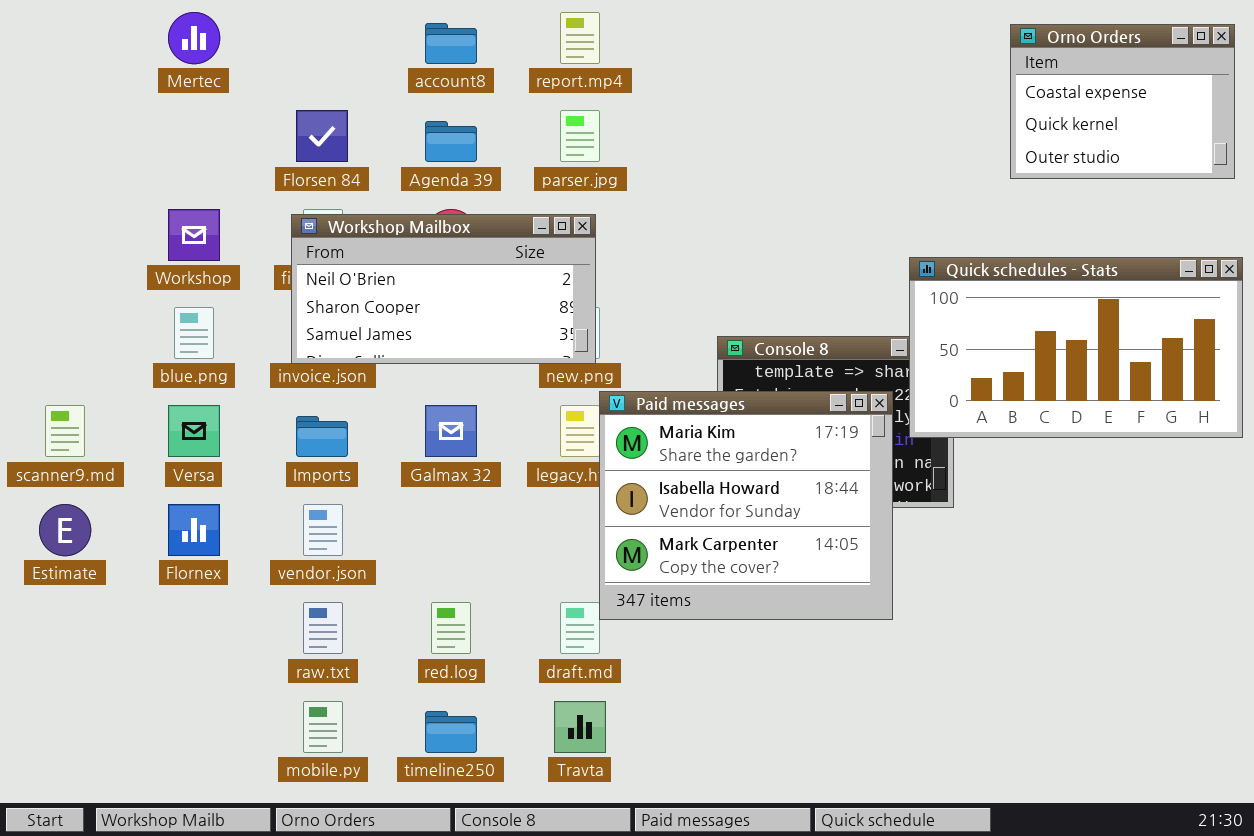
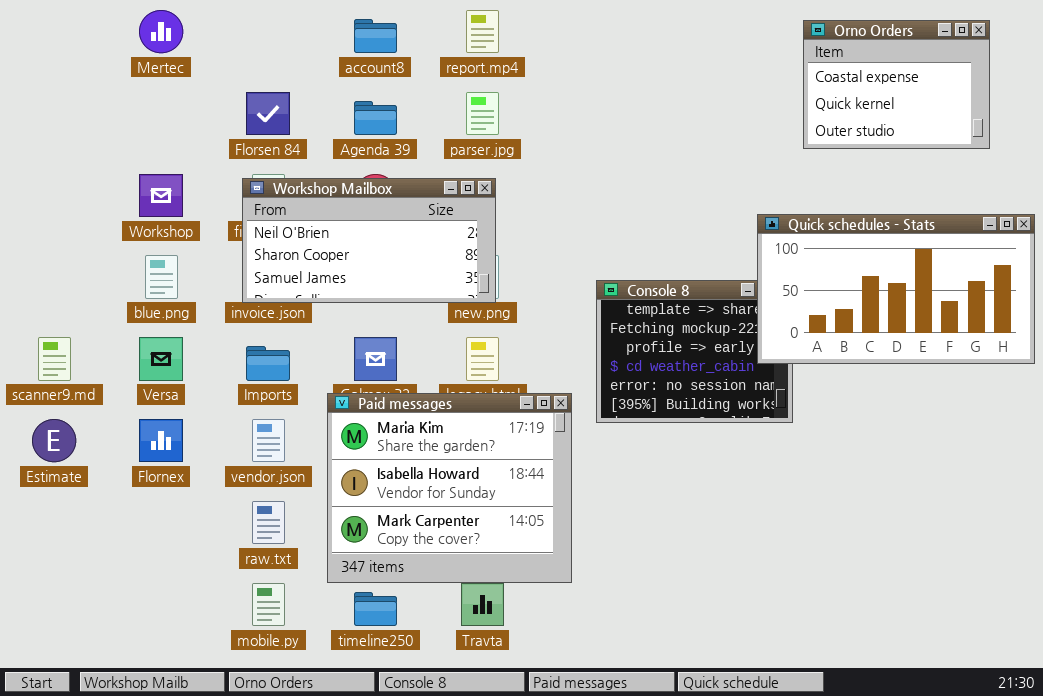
Orno Orders: [1010,24,1235,179] -> [803,20,990,149], moved
Paid messages: [599,391,893,620] -> [327,393,572,583], moved

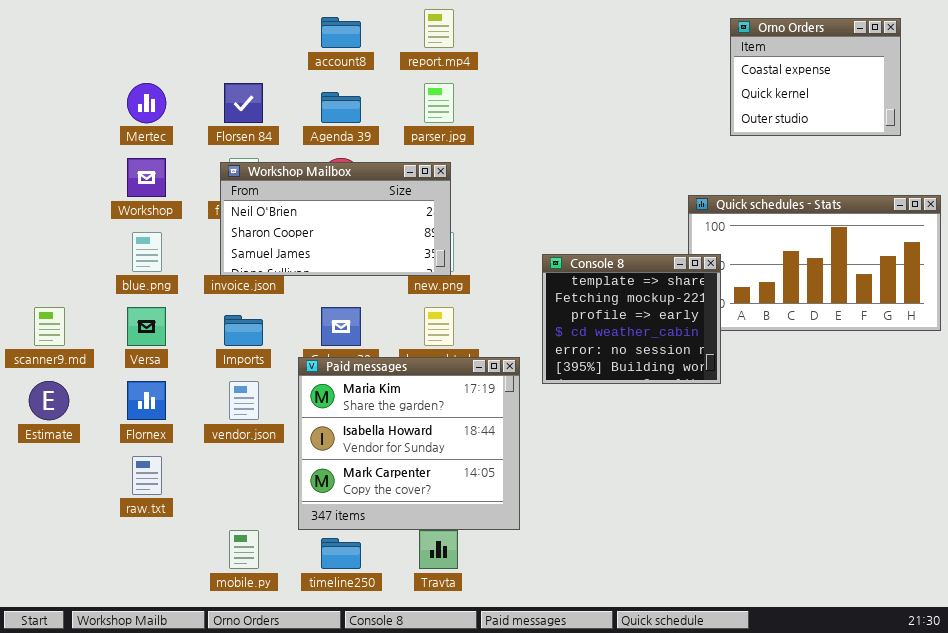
Mertec: [139,10,183,53] -> [127,83,166,123], moved
Console 8: [596,280,793,423] -> [542,254,721,384], raised
raw.txt: [252,501,285,544] -> [132,456,162,495], moved

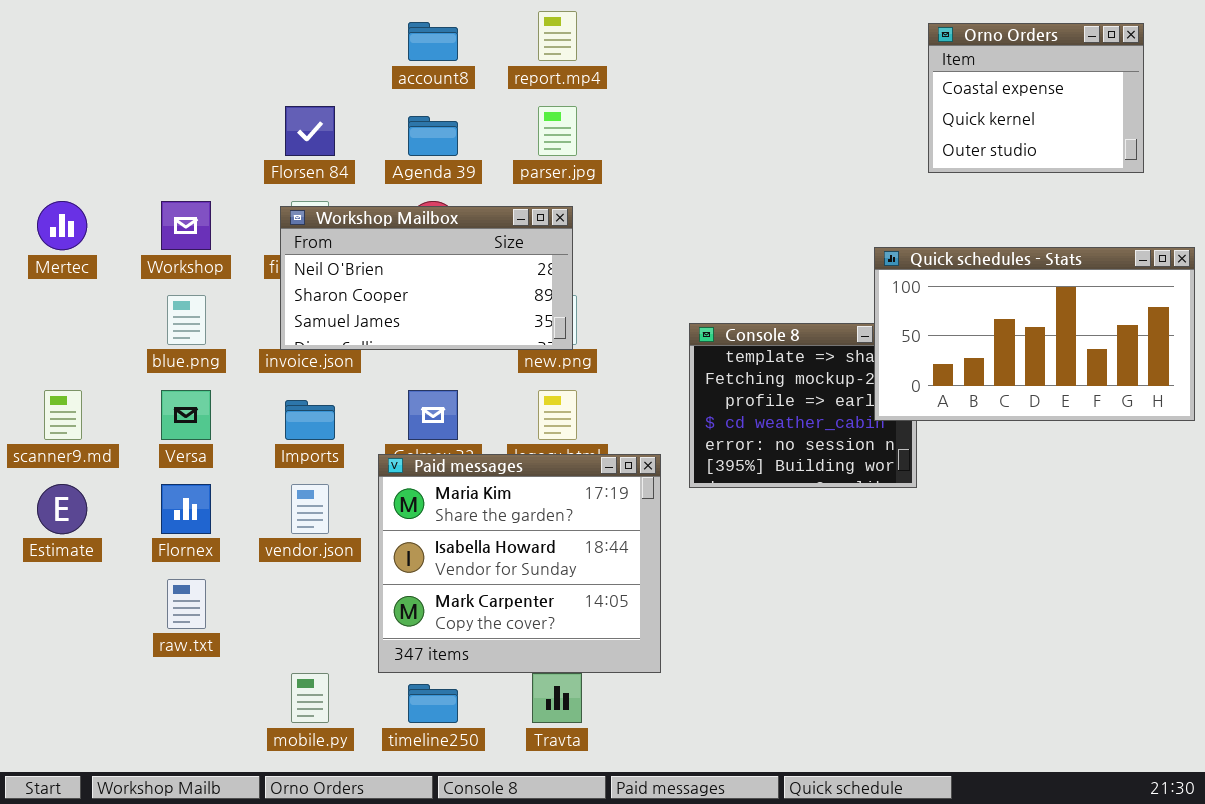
Mertec: [127,83,166,123] -> [37,201,87,250], moved
Quick schedules - Stats: [688,195,941,331] -> [874,247,1195,421], raised

